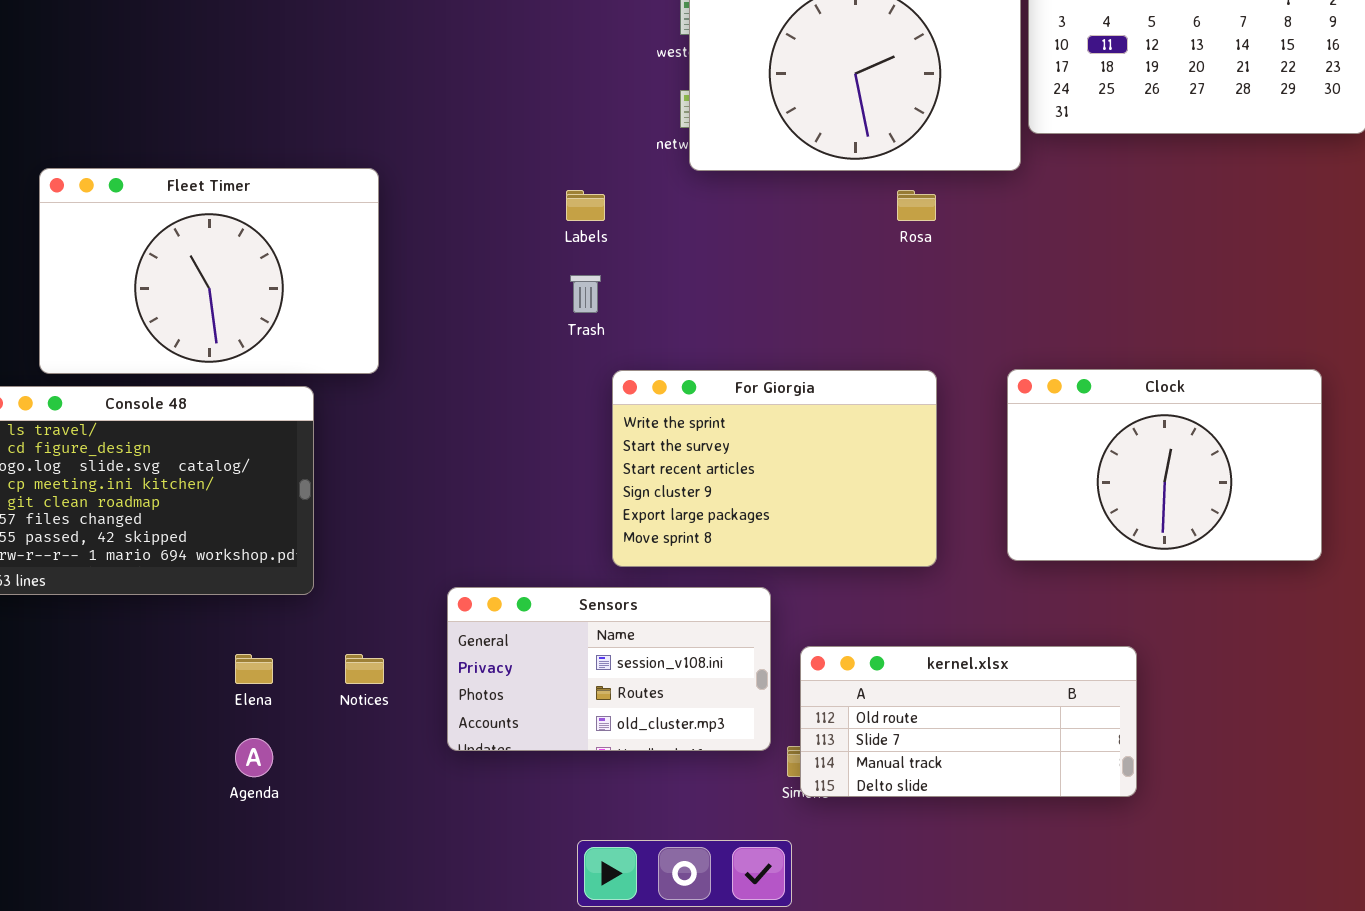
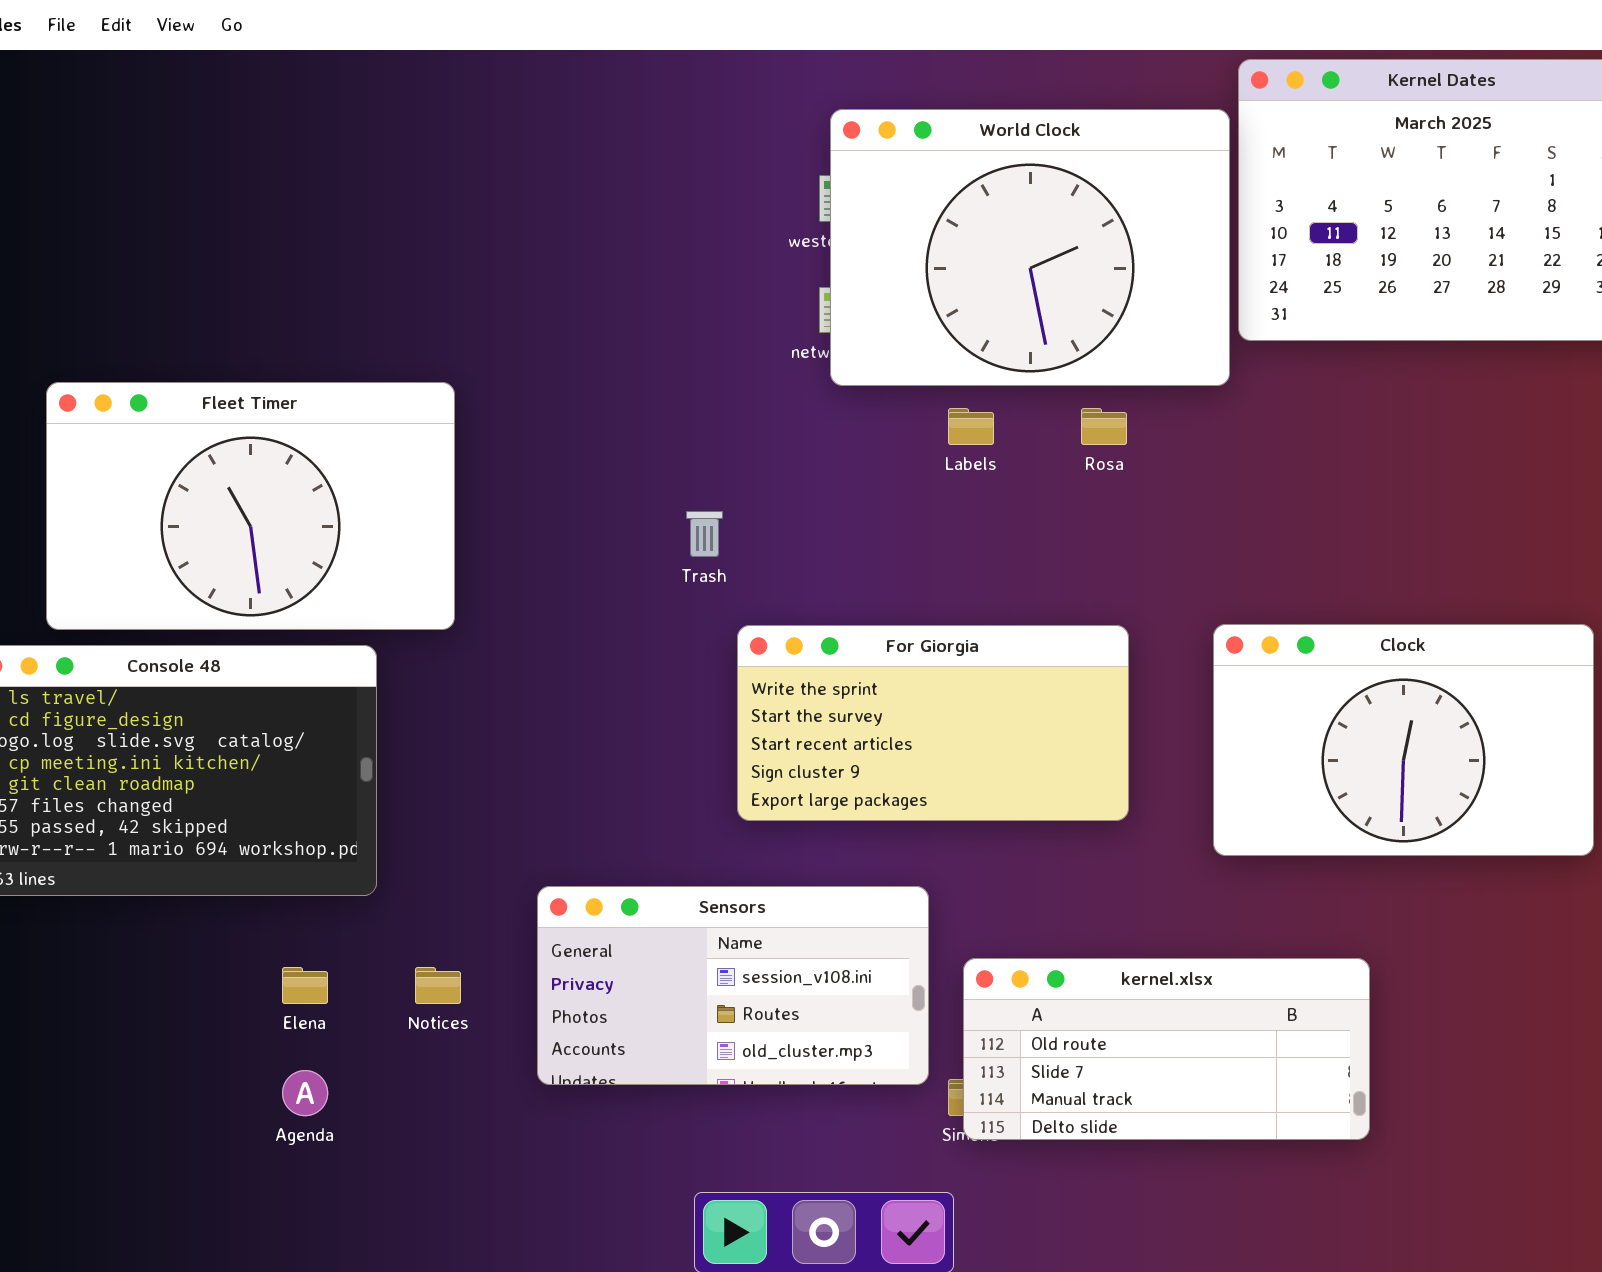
Labels: [566,190,605,221] -> [948,408,994,445], moved
For Giorgia: [612,370,937,567] -> [737,625,1129,821], resized

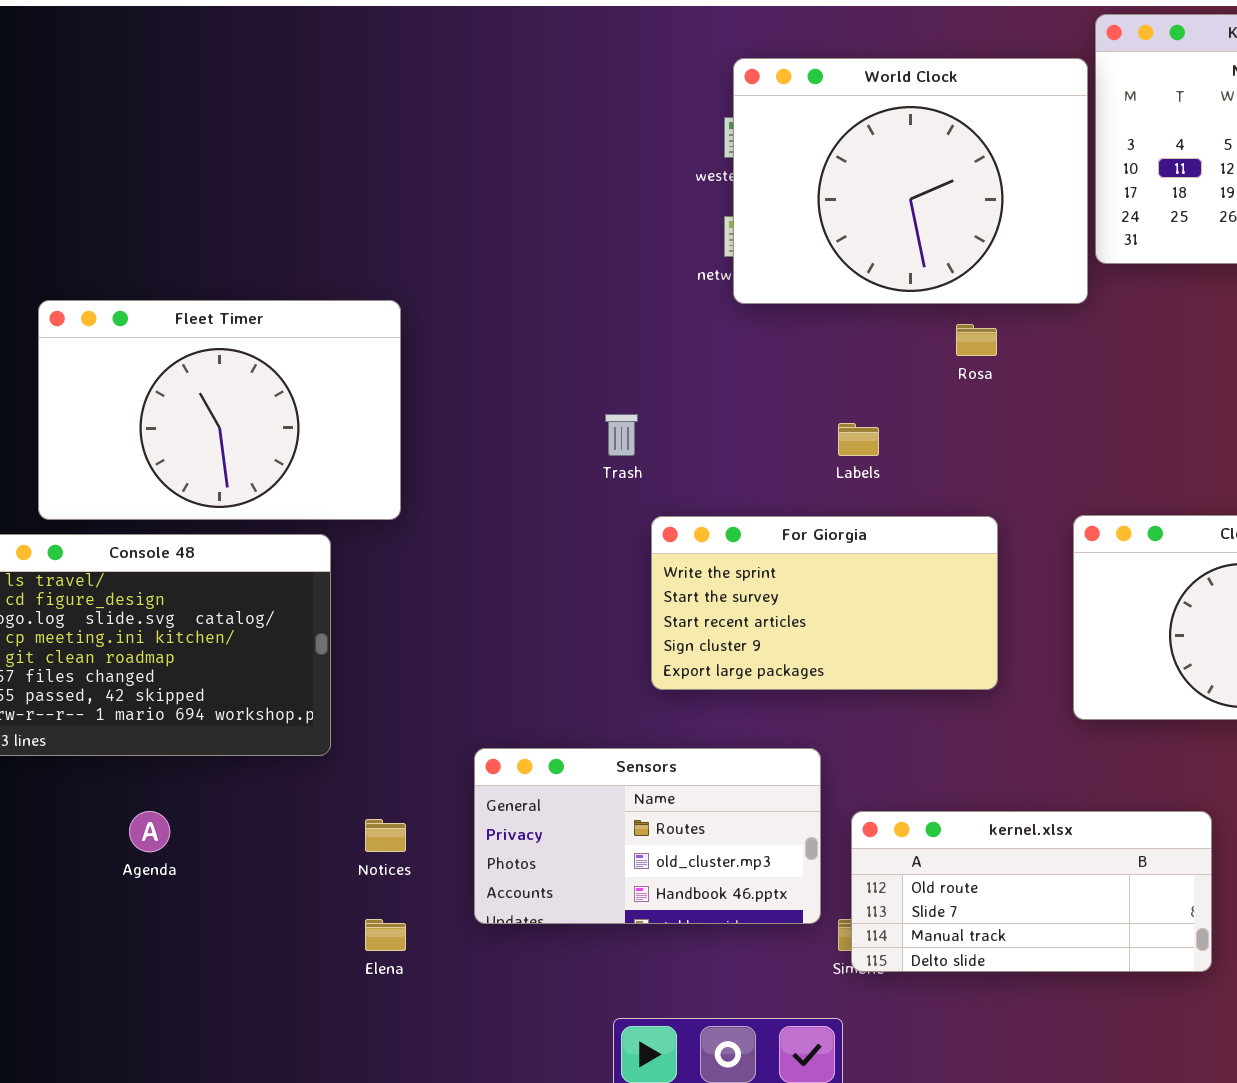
Labels: [948,408,994,445] -> [838,423,879,456], moved
Sensors: [537,886,929,1085] -> [474,748,821,924], scrolled down 1 row
Elena: [282,967,328,1004] -> [365,919,406,951], moved
Agenda: [282,1070,328,1116] -> [129,811,170,852], moved

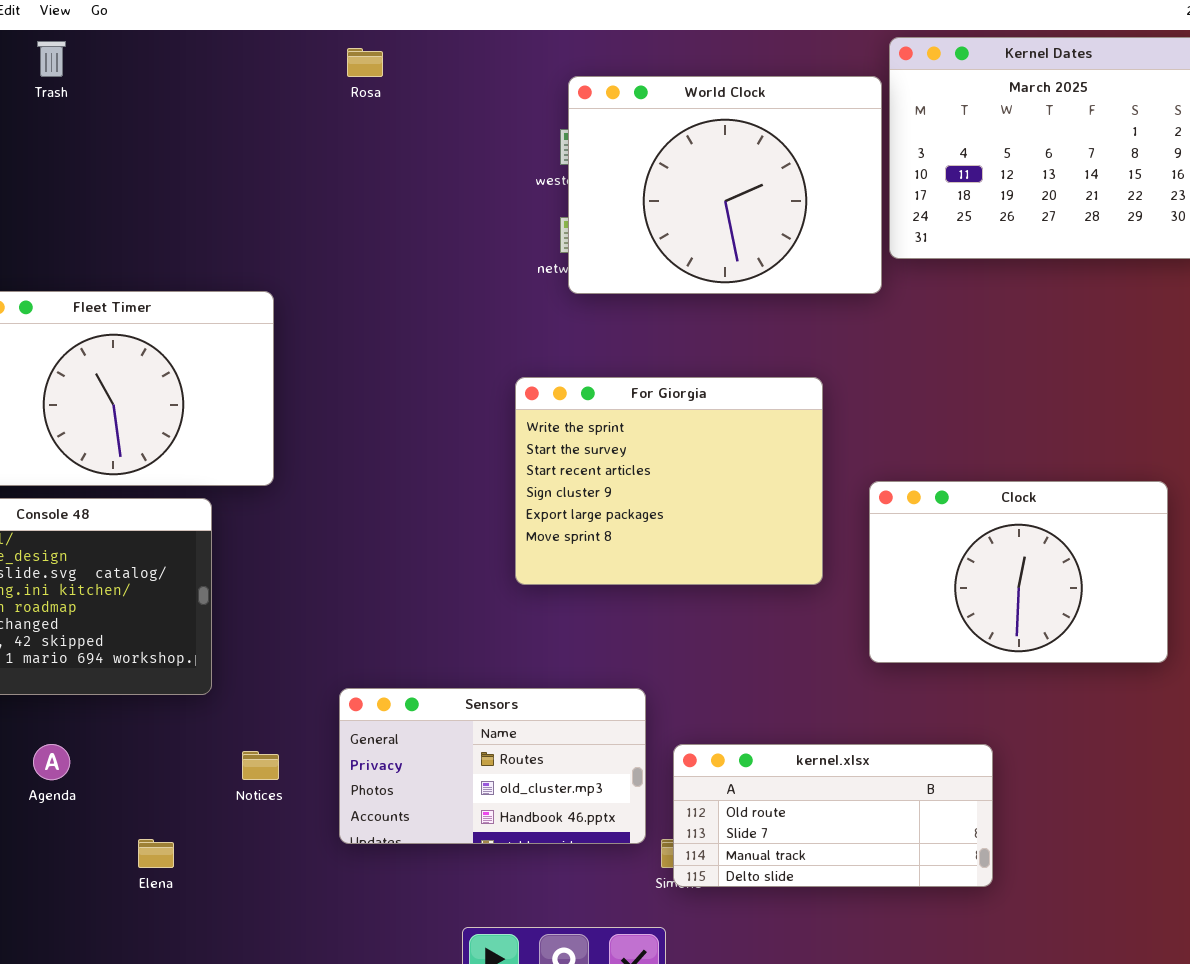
Rosa: [956,324,997,356] -> [347,48,383,77], moved
Trash: [605,414,638,456] -> [37,41,66,77], moved
For Giorgia: [651,516,998,690] -> [515,377,823,585], moved, resized
Elena: [365,919,406,951] -> [138,839,174,868], moved

